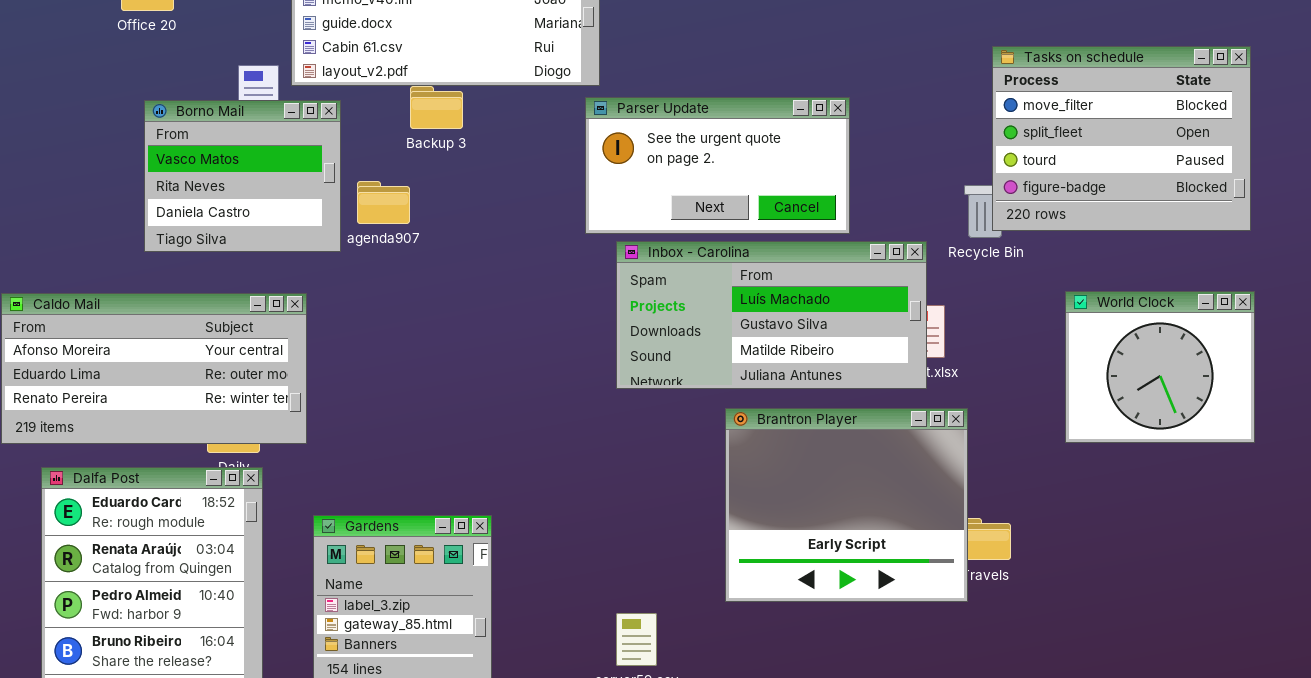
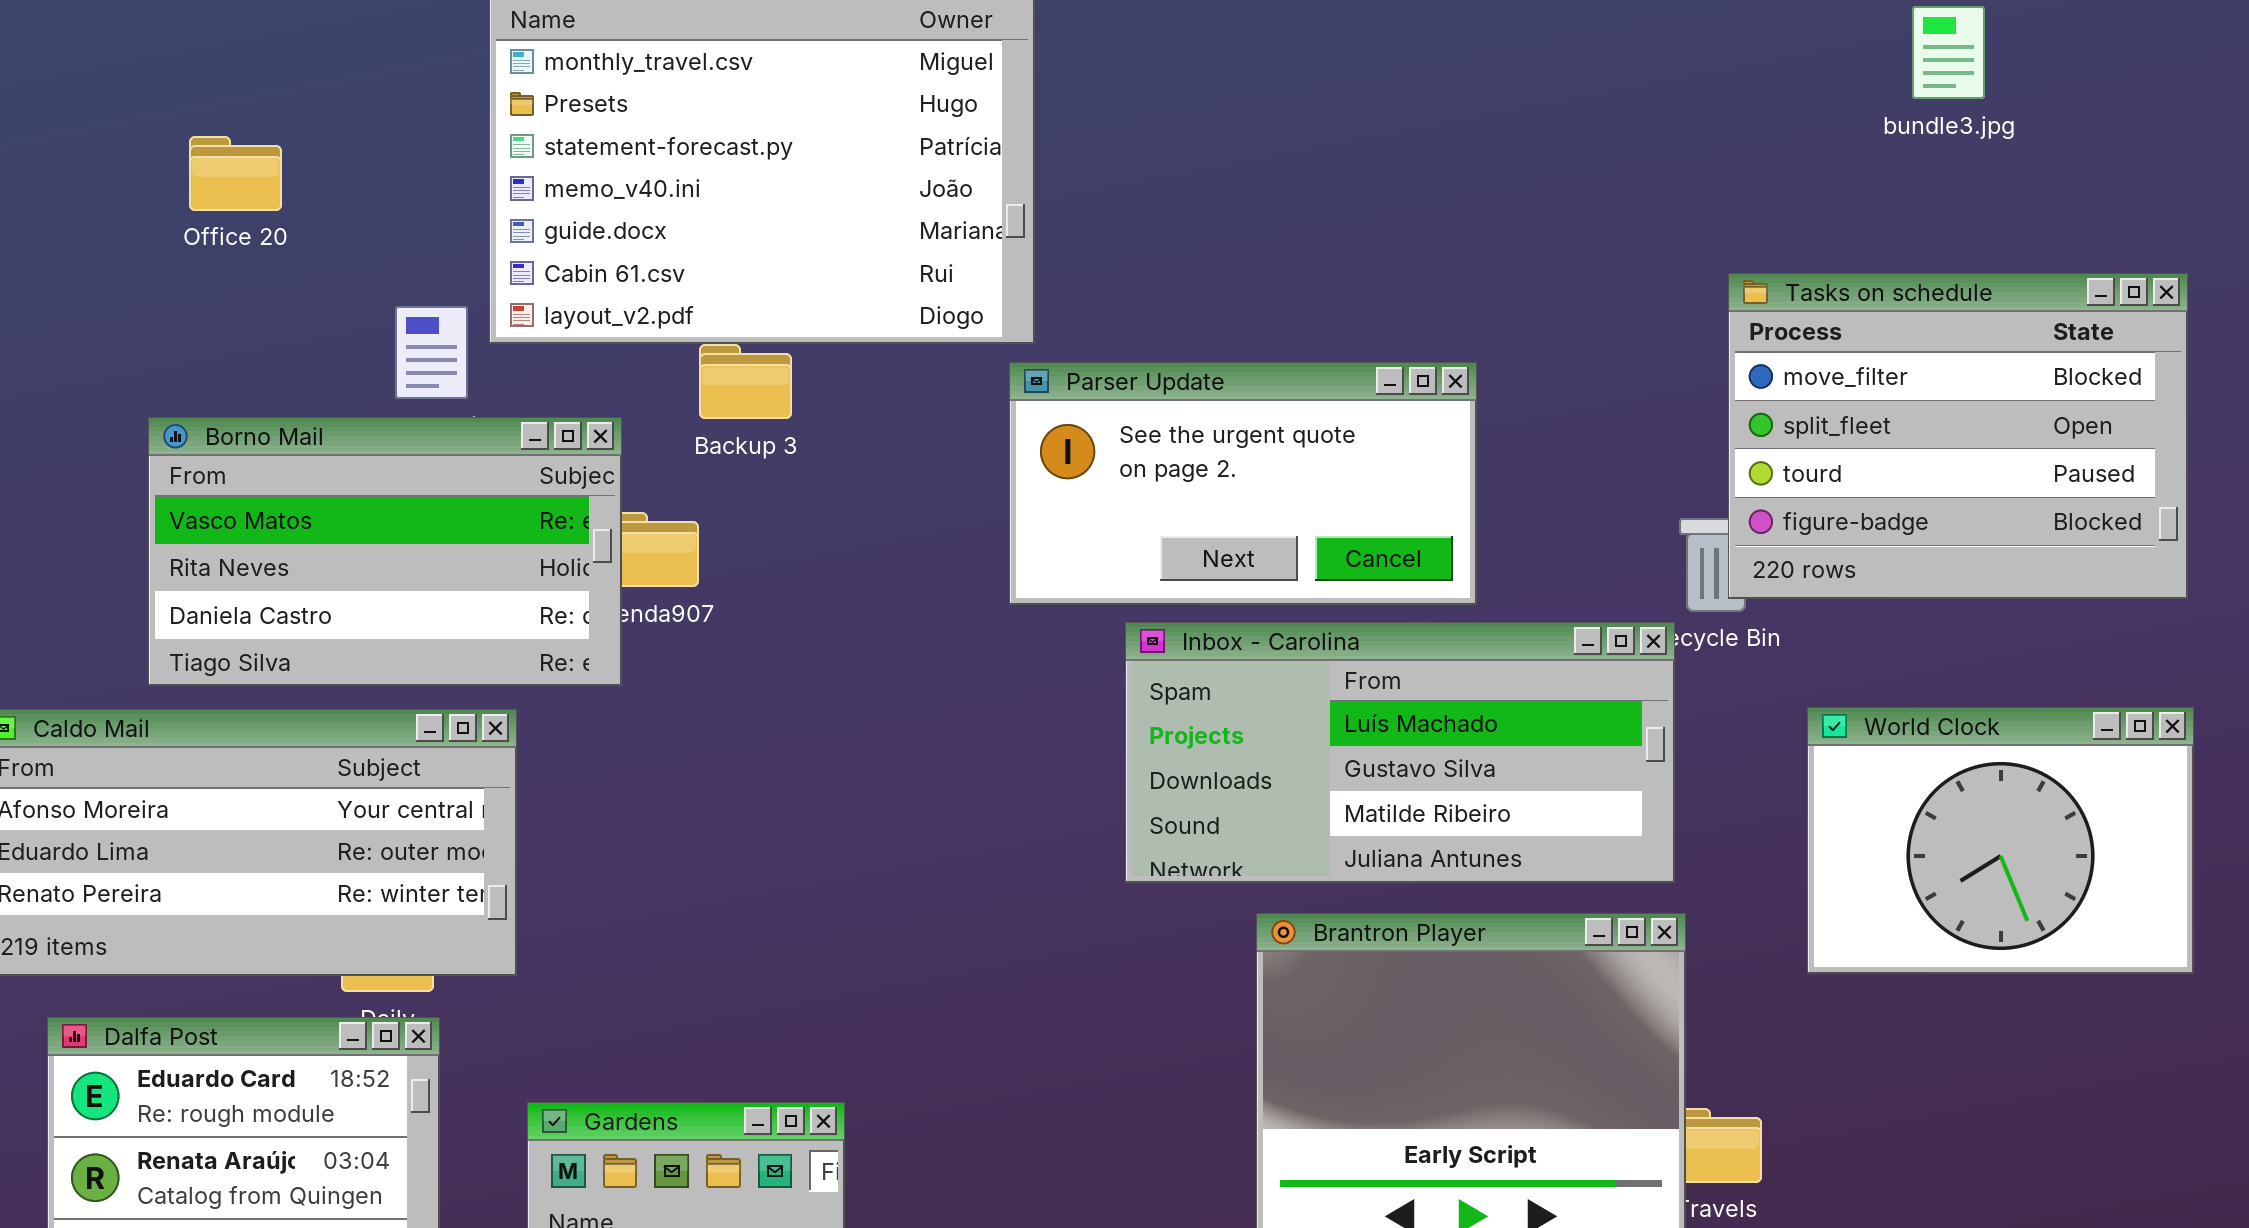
Borno Mail: [144,100,341,252] -> [148,417,622,686], moved, resized
Inbox - Carolina: [616,241,927,389] -> [1125,622,1675,883], moved
World Clock: [1065,291,1255,443] -> [1807,707,2194,974], resized

